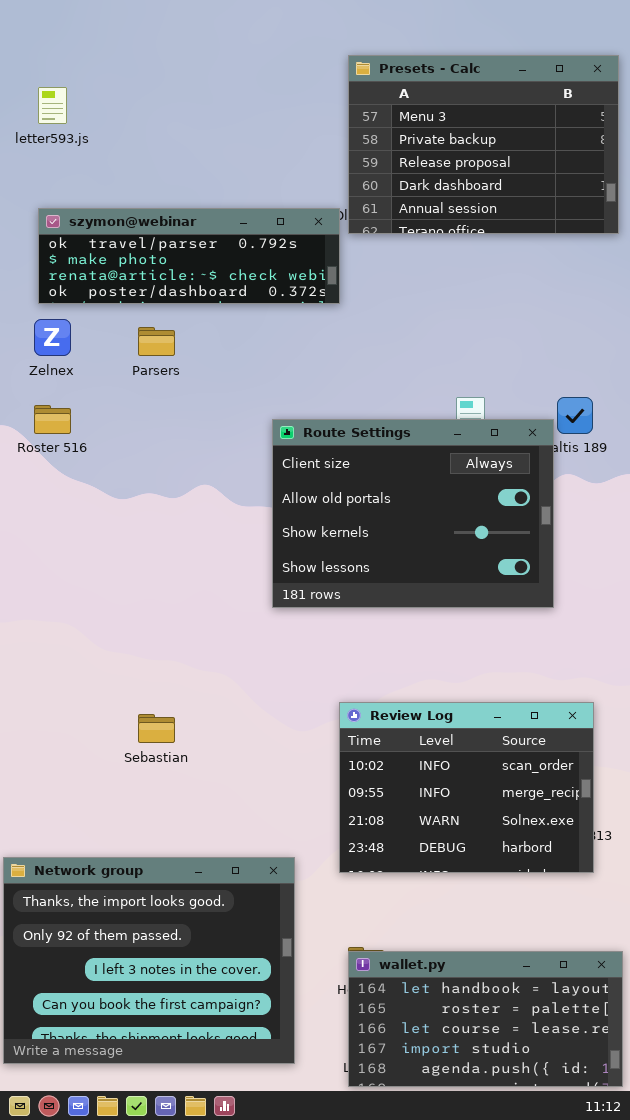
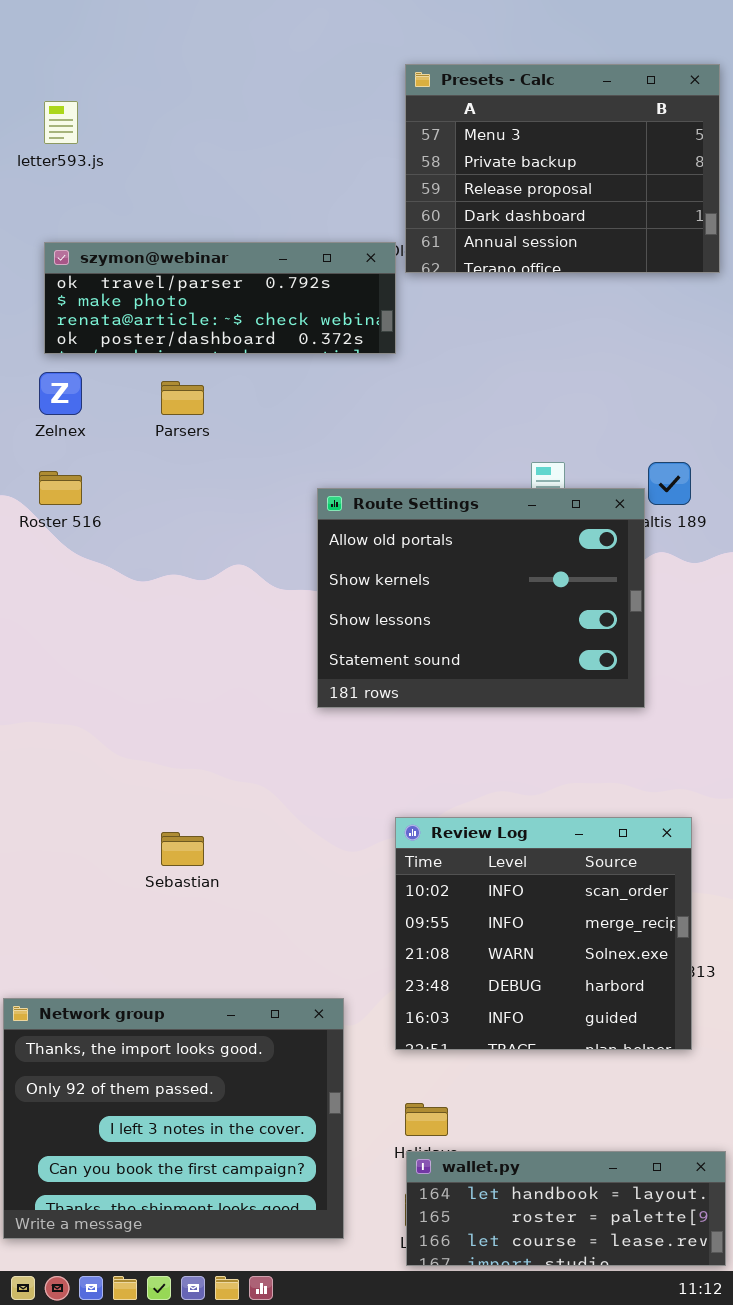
Route Settings: [272,419,554,608] -> [317,488,645,708], scrolled down 1 row
Review Log: [339,702,594,873] -> [395,817,692,1050], resized
wallet.py: [348,951,623,1087] -> [406,1151,726,1266], resized

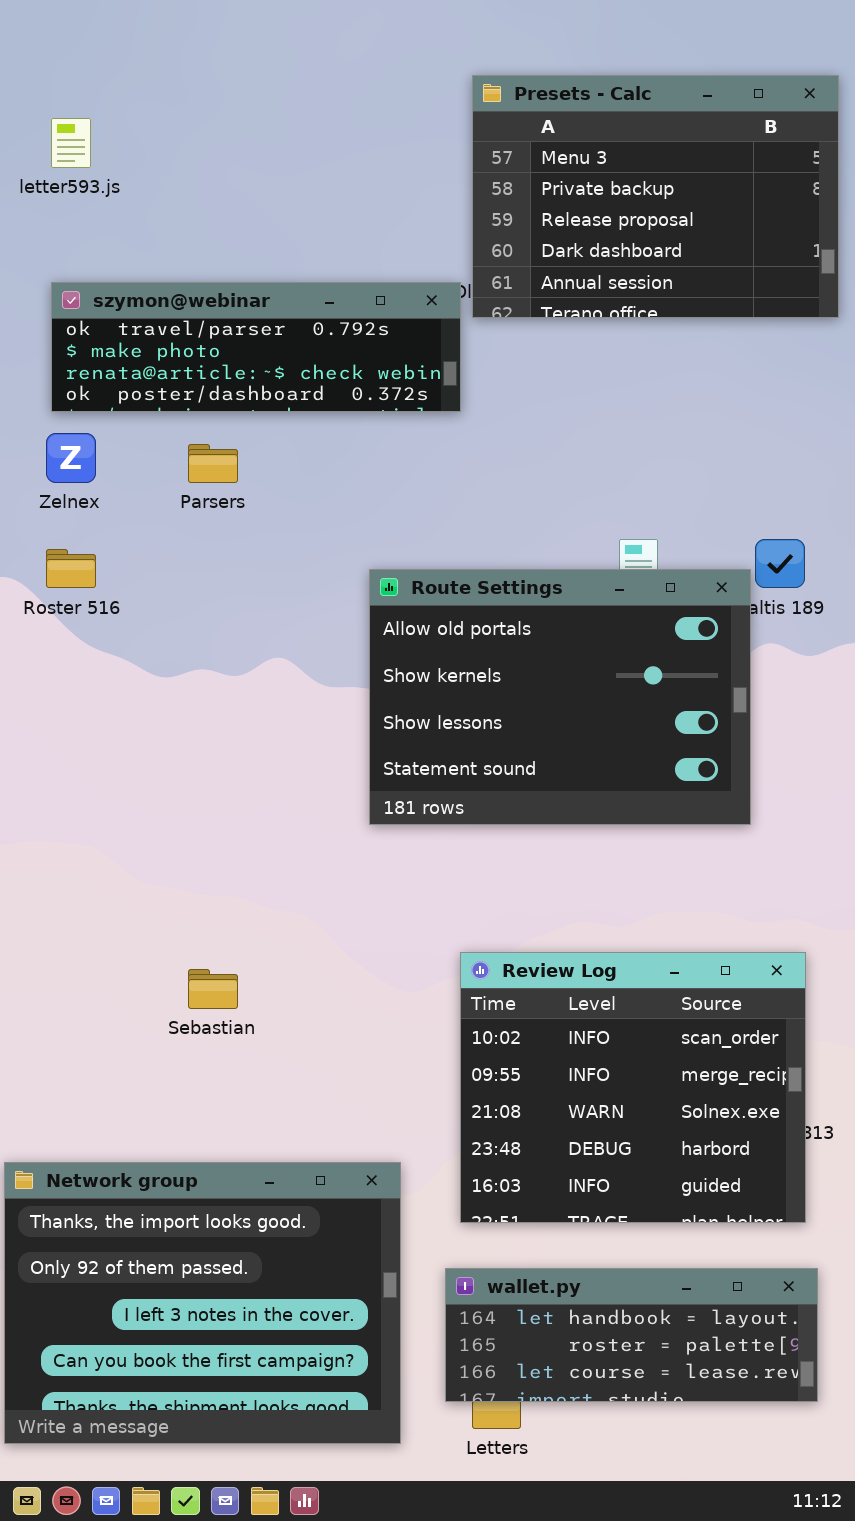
wallet.py: [406,1151,726,1266] -> [445,1268,818,1402], moved

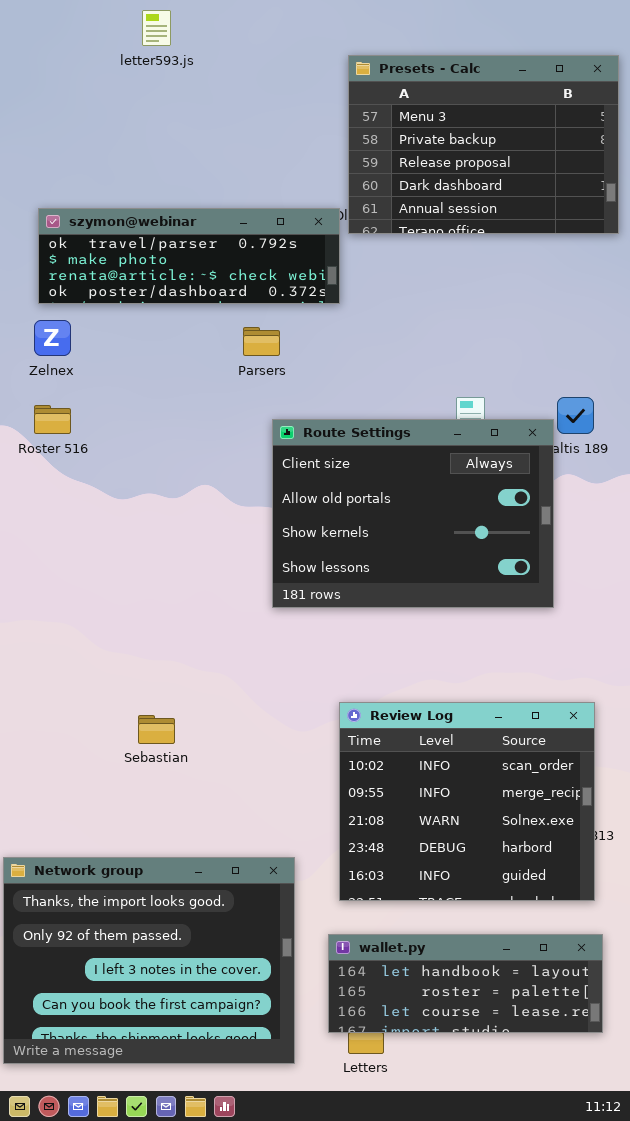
letter593.js: [51,118,91,168] -> [142,10,171,46], moved
Parsers: [188,444,238,483] -> [243,327,280,356], moved
Route Settings: [369,569,751,825] -> [272,419,554,608], scrolled up 1 row

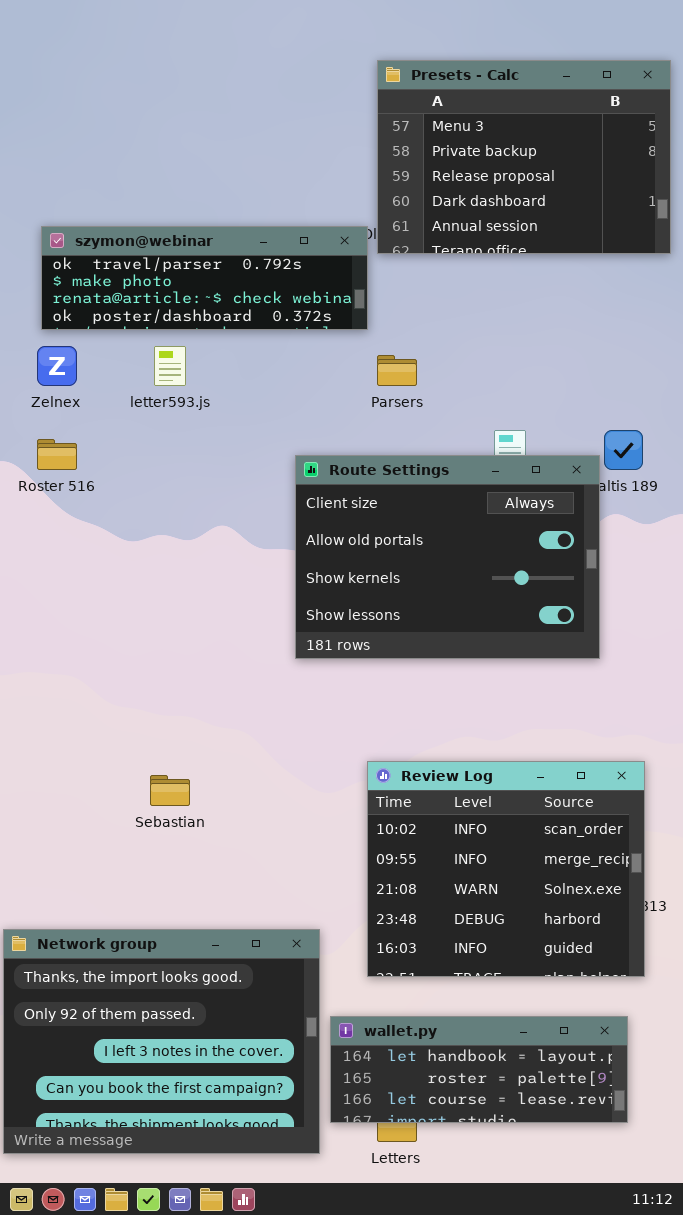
letter593.js: [142,10,171,46] -> [154,346,186,386], moved
Parsers: [243,327,280,356] -> [377,355,417,386], moved
wallet.py: [328,934,603,1033] -> [330,1016,628,1123], moved

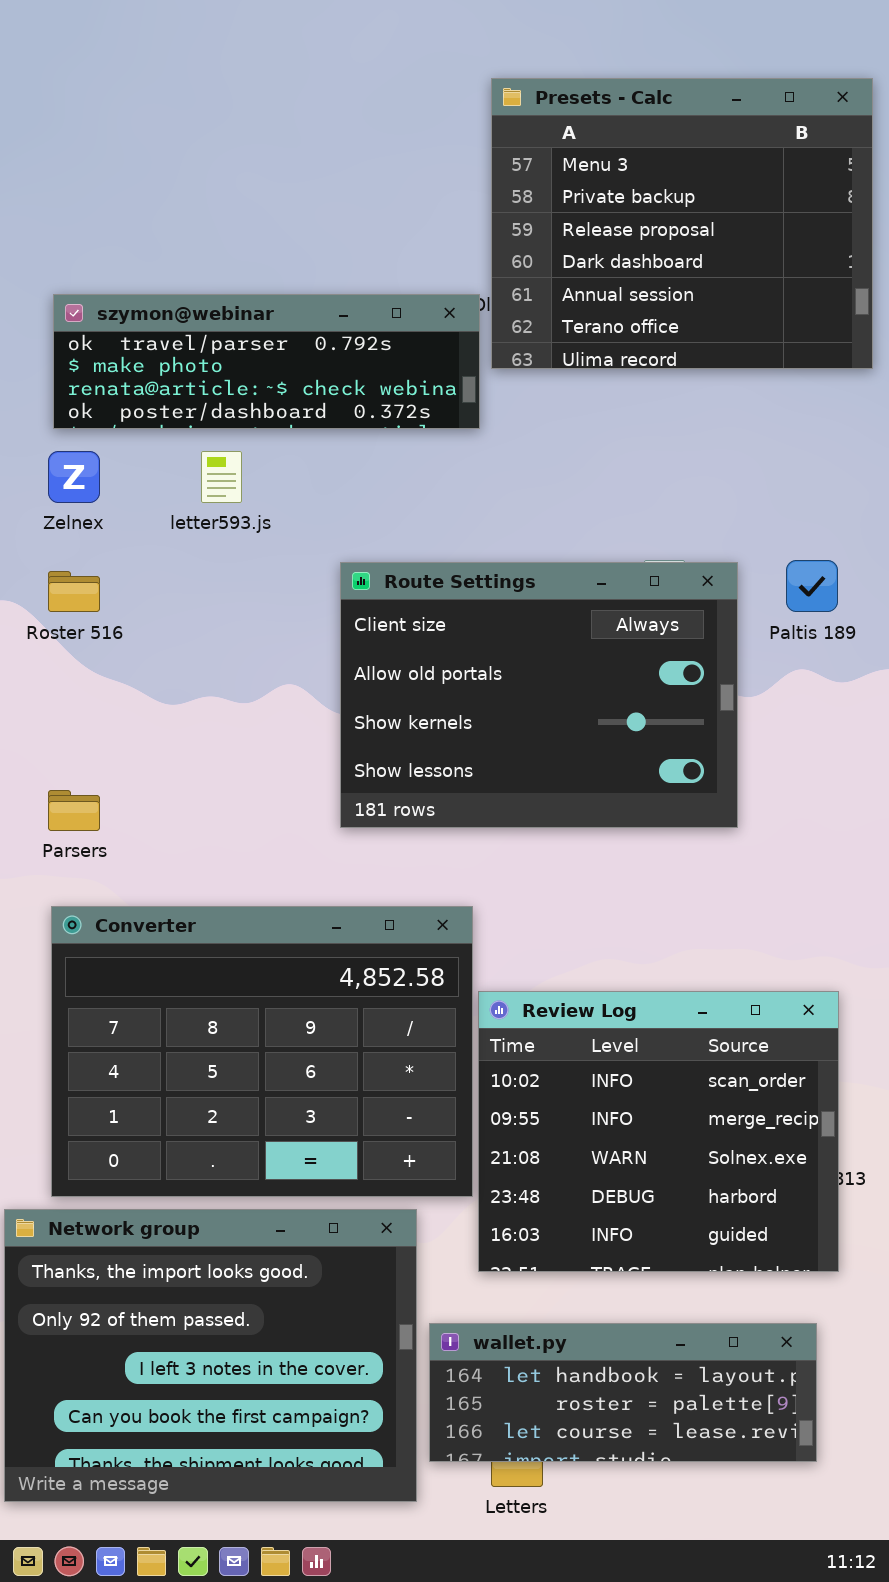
Presets - Calc: [377,60,671,254] -> [491,78,873,369], resized
Parsers: [377,355,417,386] -> [48,790,100,831], moved
Route Settings: [295,455,600,659] -> [340,562,738,828], moved
Converter: none -> [51,906,473,1197], opened

